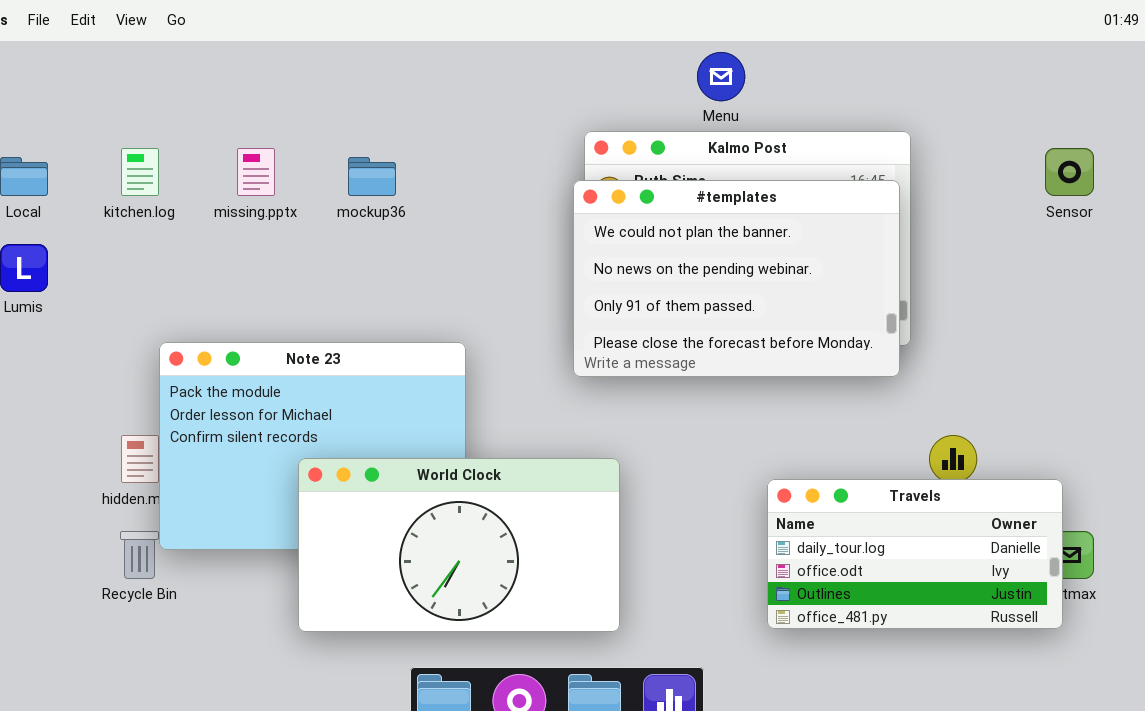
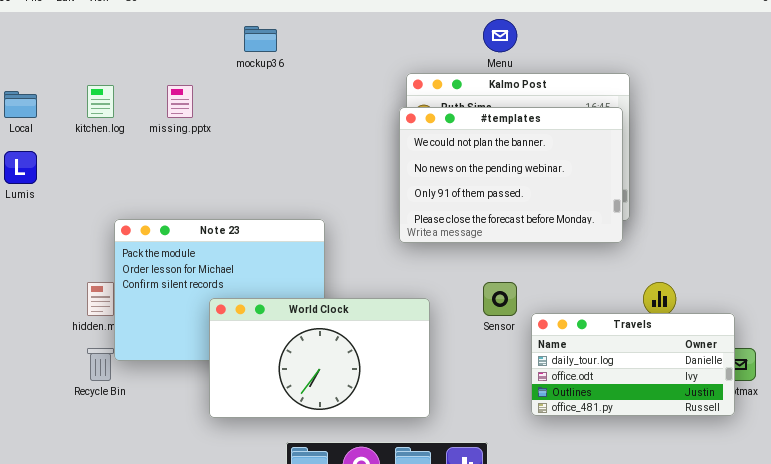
Sensor: [1045,148,1094,196] -> [483,282,517,316], moved
mockup36: [348,157,396,196] -> [244,26,277,52], moved

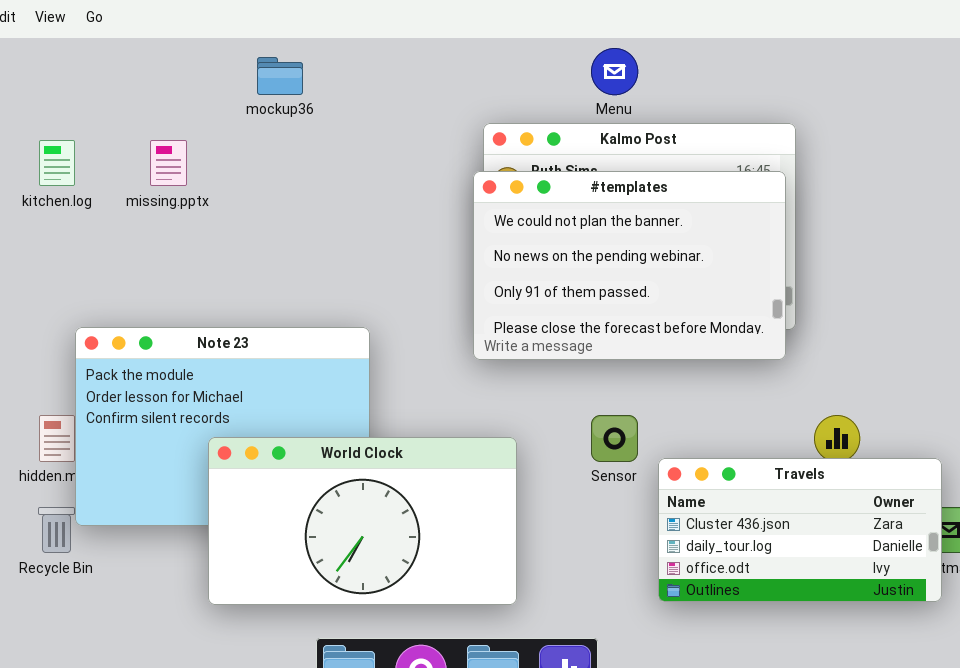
Travels: [531,313,735,416] -> [658,458,942,602], scrolled up 1 row

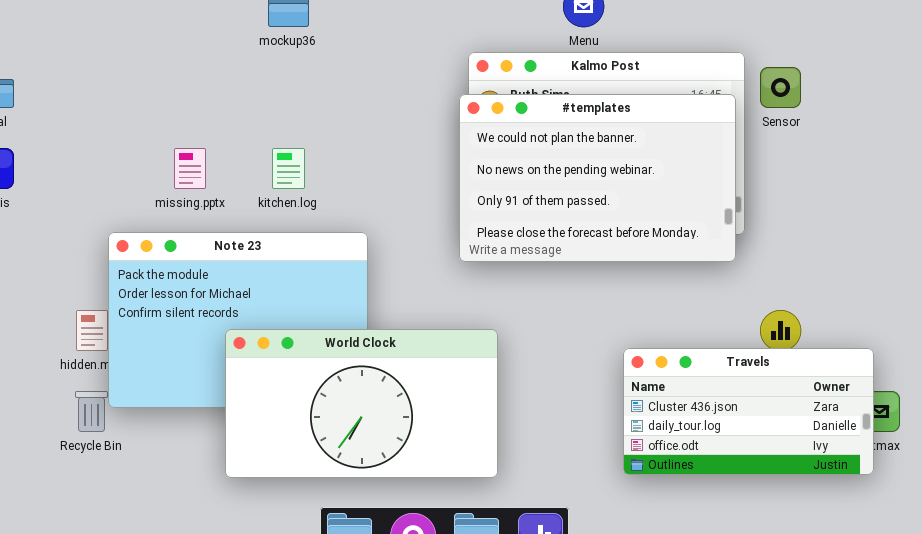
kitchen.log: [39,140,75,186] -> [272,148,305,189], moved
missing.pptx: [150,140,187,186] -> [174,148,206,189], moved
Sensor: [591,415,638,462] -> [760,67,801,108], moved

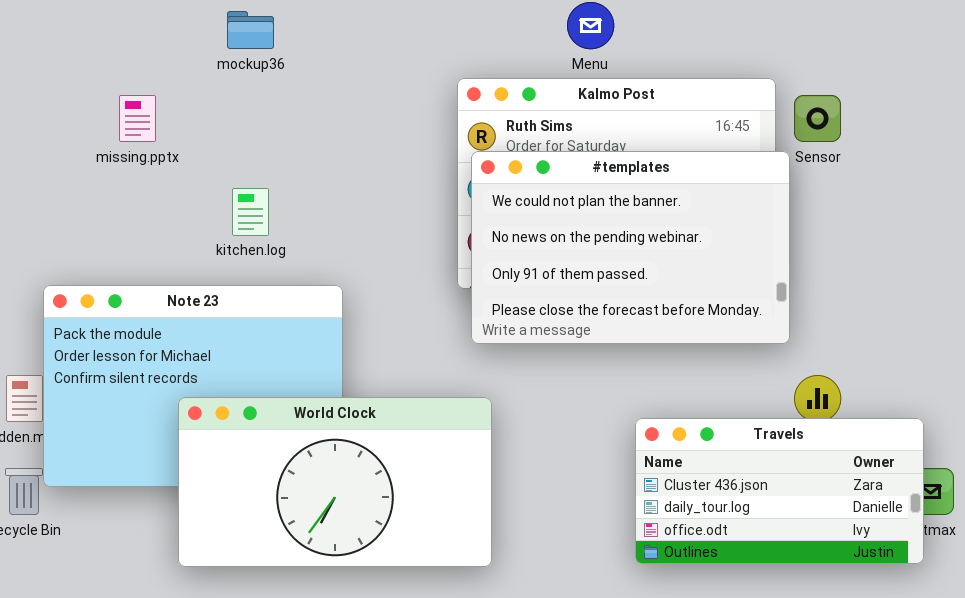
#templates: [459,94,736,262] -> [471,151,790,344], moved
missing.pptx: [174,148,206,189] -> [119,95,156,142], moved

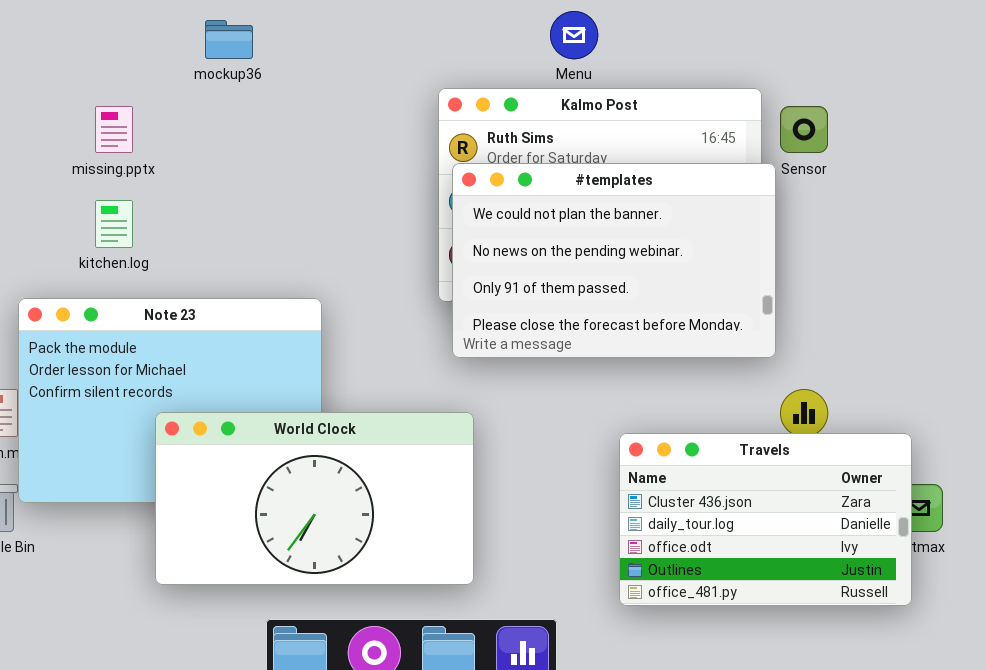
kitchen.log: [232,188,269,236] -> [95,200,133,248], moved
Travels: [635,418,924,564] -> [619,433,912,606], resized

